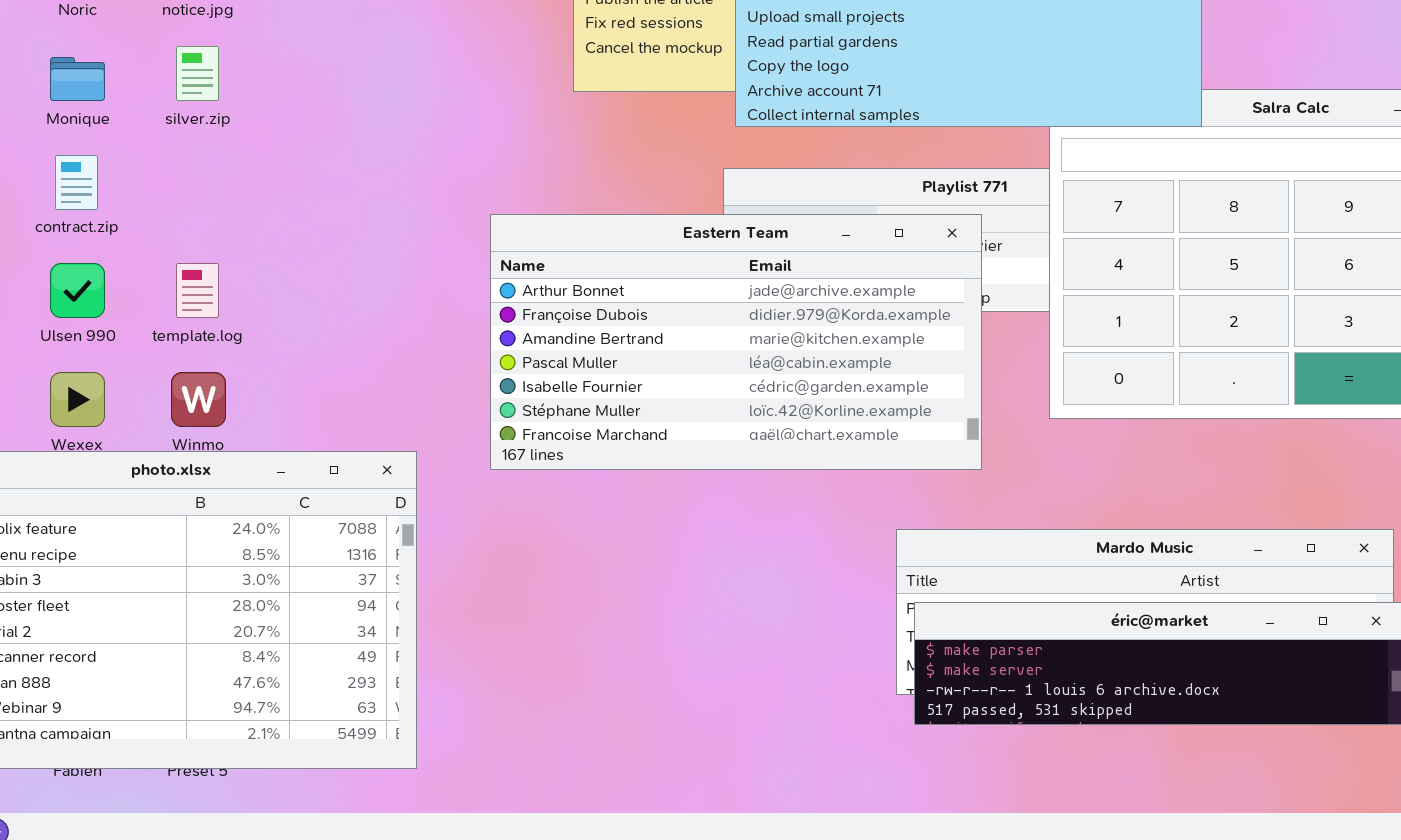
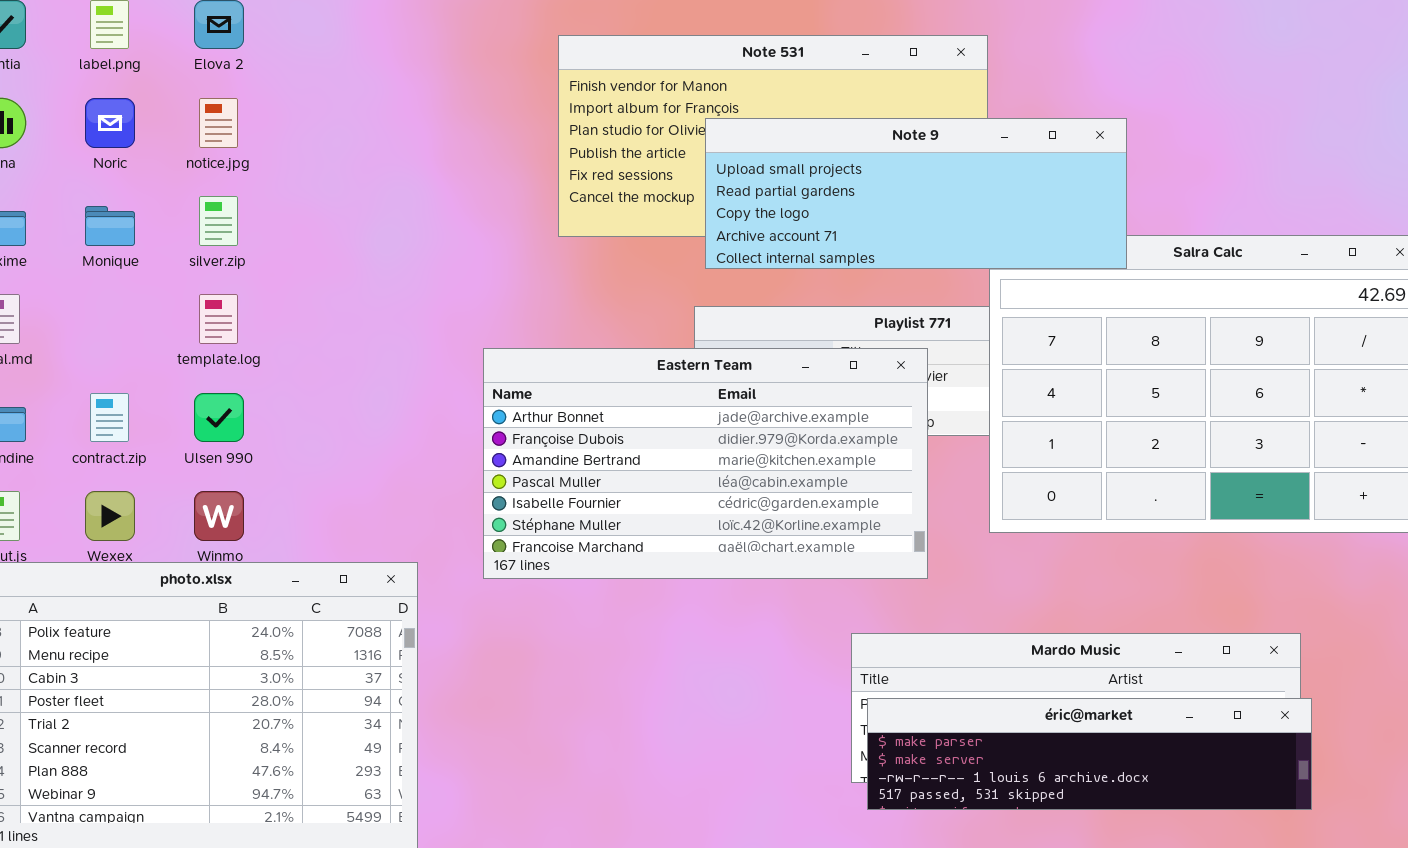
contract.zip: [55,155,98,210] -> [90,393,129,442], moved
Ulsen 990: [50,263,105,318] -> [194,393,244,442], moved
template.log: [176,263,219,318] -> [199,294,238,344], moved

